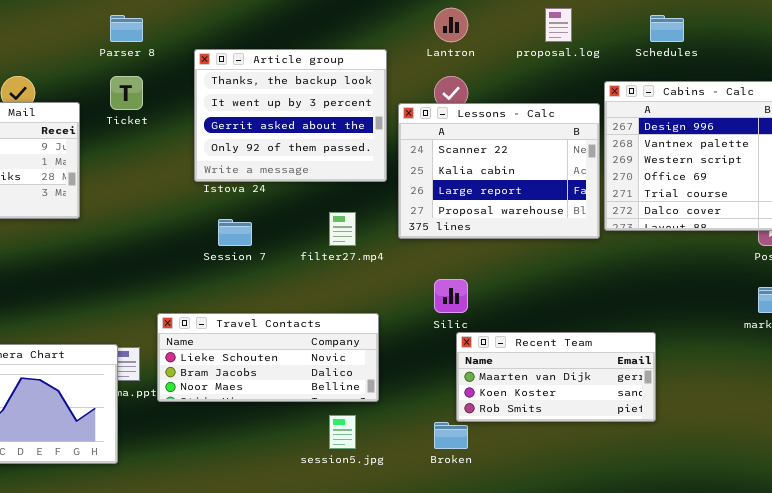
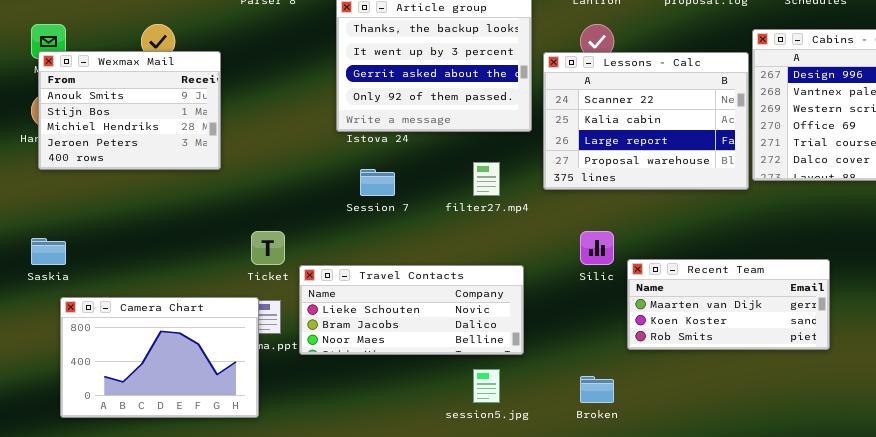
Ticket: [110,76,143,110] -> [251,231,285,265], moved
Recent Team: [456,332,656,422] -> [627,259,830,350], moved

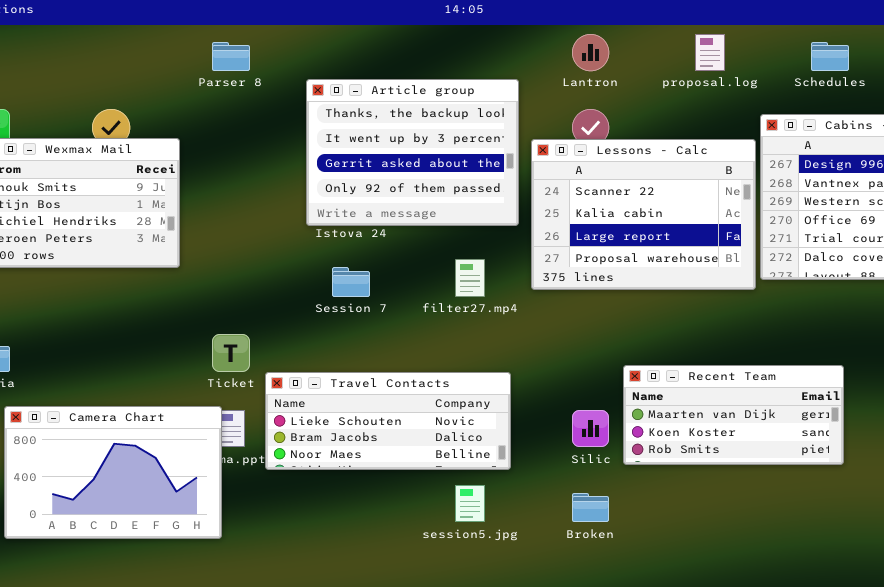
Silic: [580,231,614,265] -> [572,410,609,447], moved

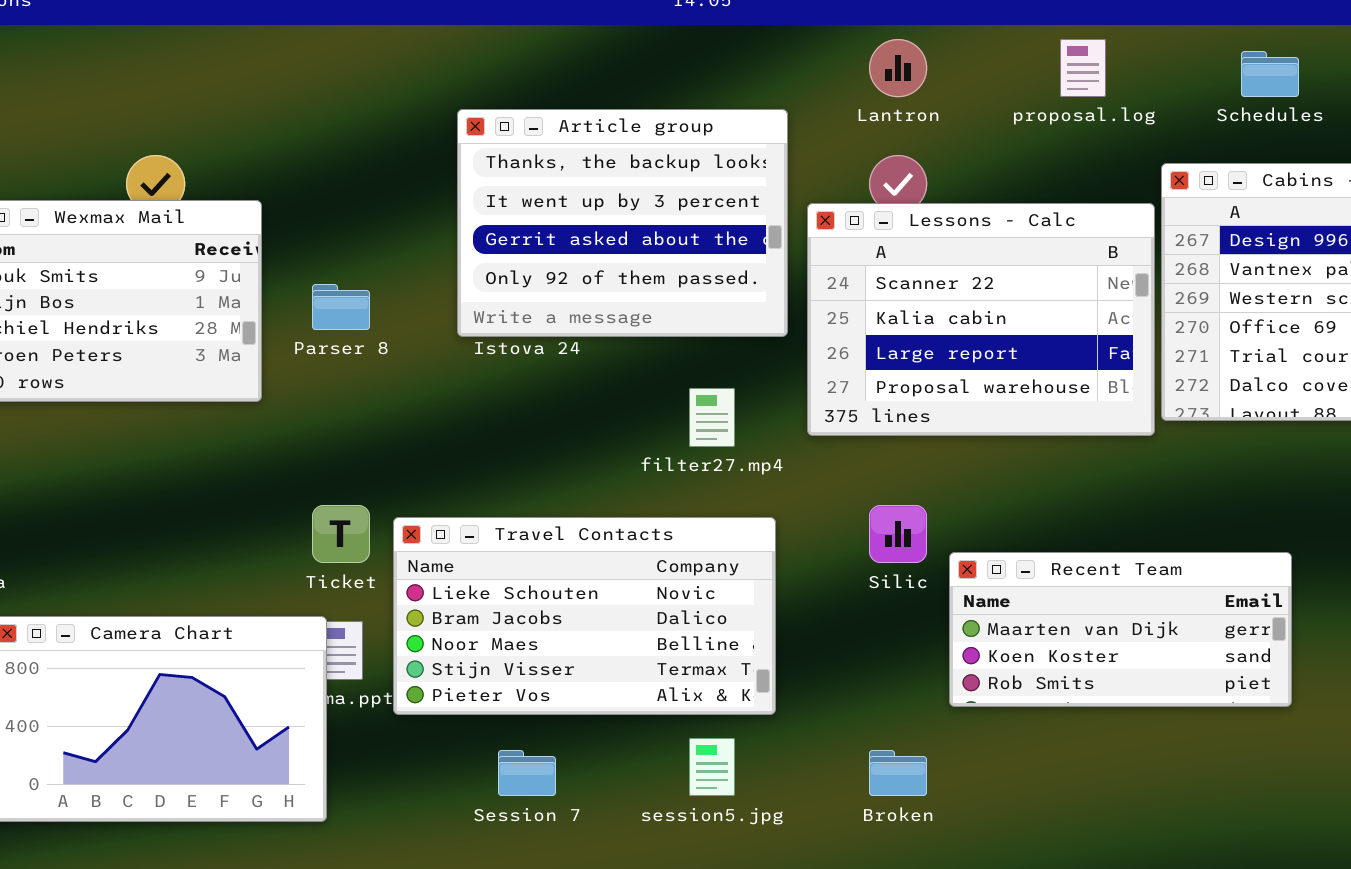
Parser 8: [212,42,250,71] -> [312,284,370,330], moved
Session 7: [332,267,370,297] -> [498,750,556,796], moved
Travel Contacts: [265,372,511,470] -> [393,517,776,715], resized
Silic: [572,410,609,447] -> [869,505,927,563], moved

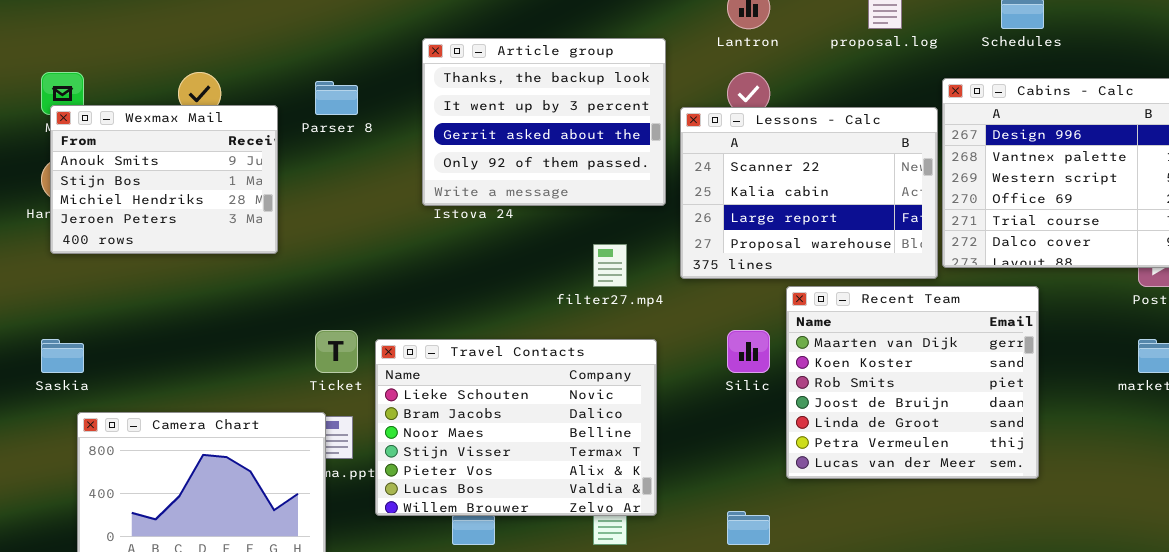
Parser 8: [312,284,370,330] -> [315,81,358,115], moved
Travel Contacts: [393,517,776,715] -> [375,339,657,516], resized
Recent Team: [949,552,1292,707] -> [786,286,1039,479], resized

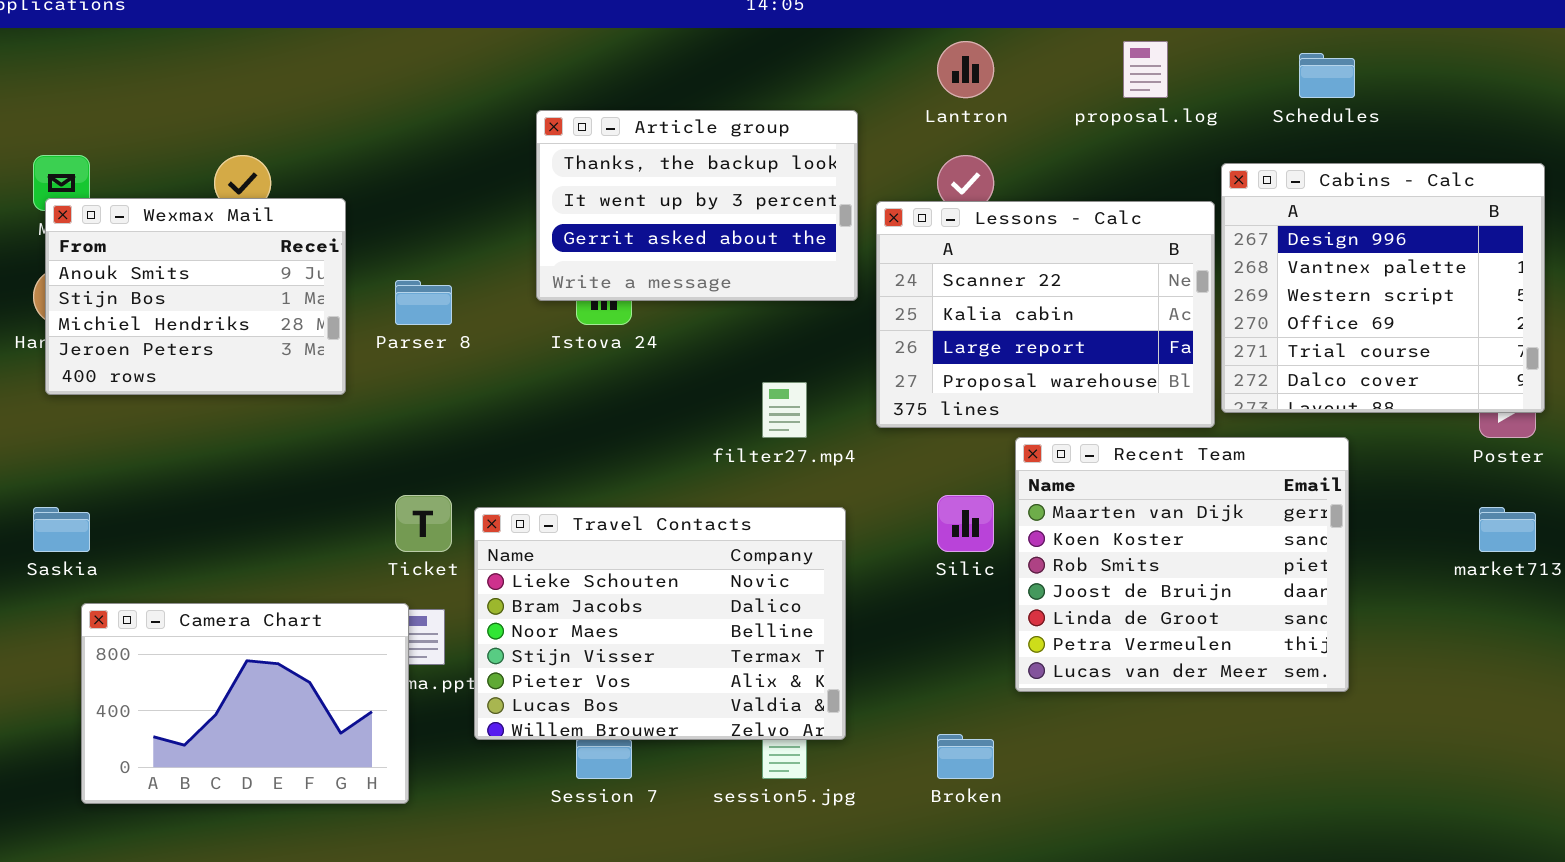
Article group: [422,38,666,206] -> [536,110,858,301], resized
Parser 8: [315,81,358,115] -> [395,280,452,325], moved

